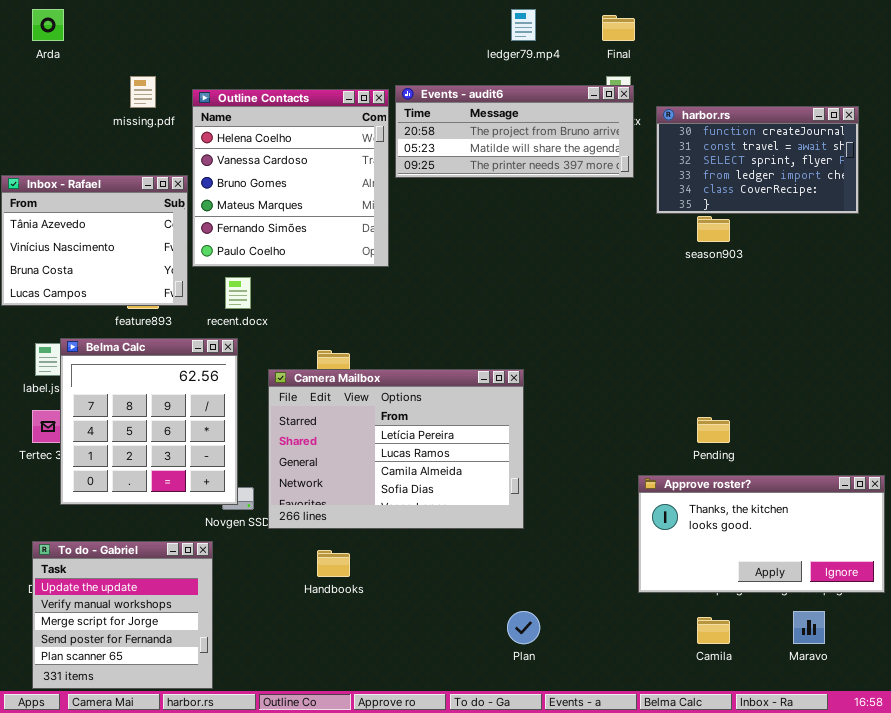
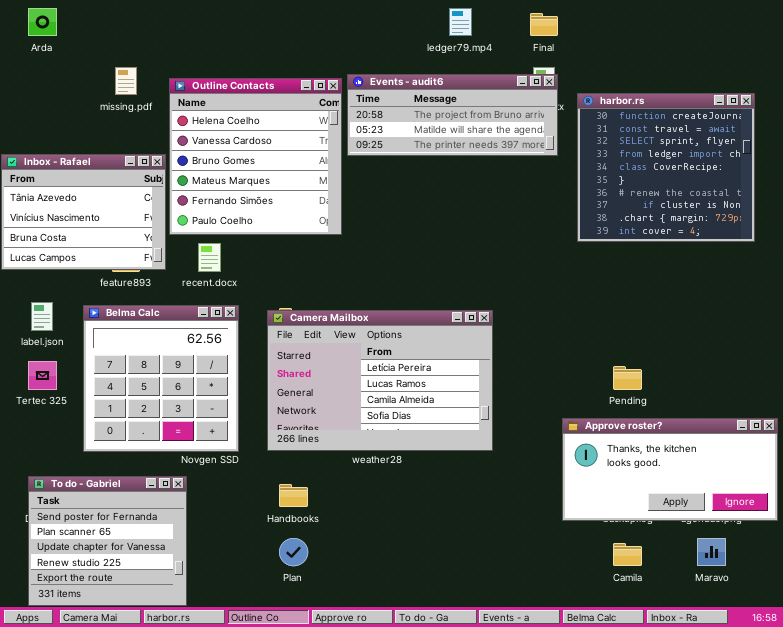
harbor.rs: [656,106,859,214] -> [577,93,755,242], resized
Belma Calc: [60,338,238,505] -> [83,305,239,452], moved
Camera Mailbox: [268,369,524,529] -> [267,310,493,451], moved
To do - Gabriel: [32,541,213,689] -> [28,476,187,606], scrolled down 3 rows
Plan: [507,611,540,644] -> [279,538,308,566], moved

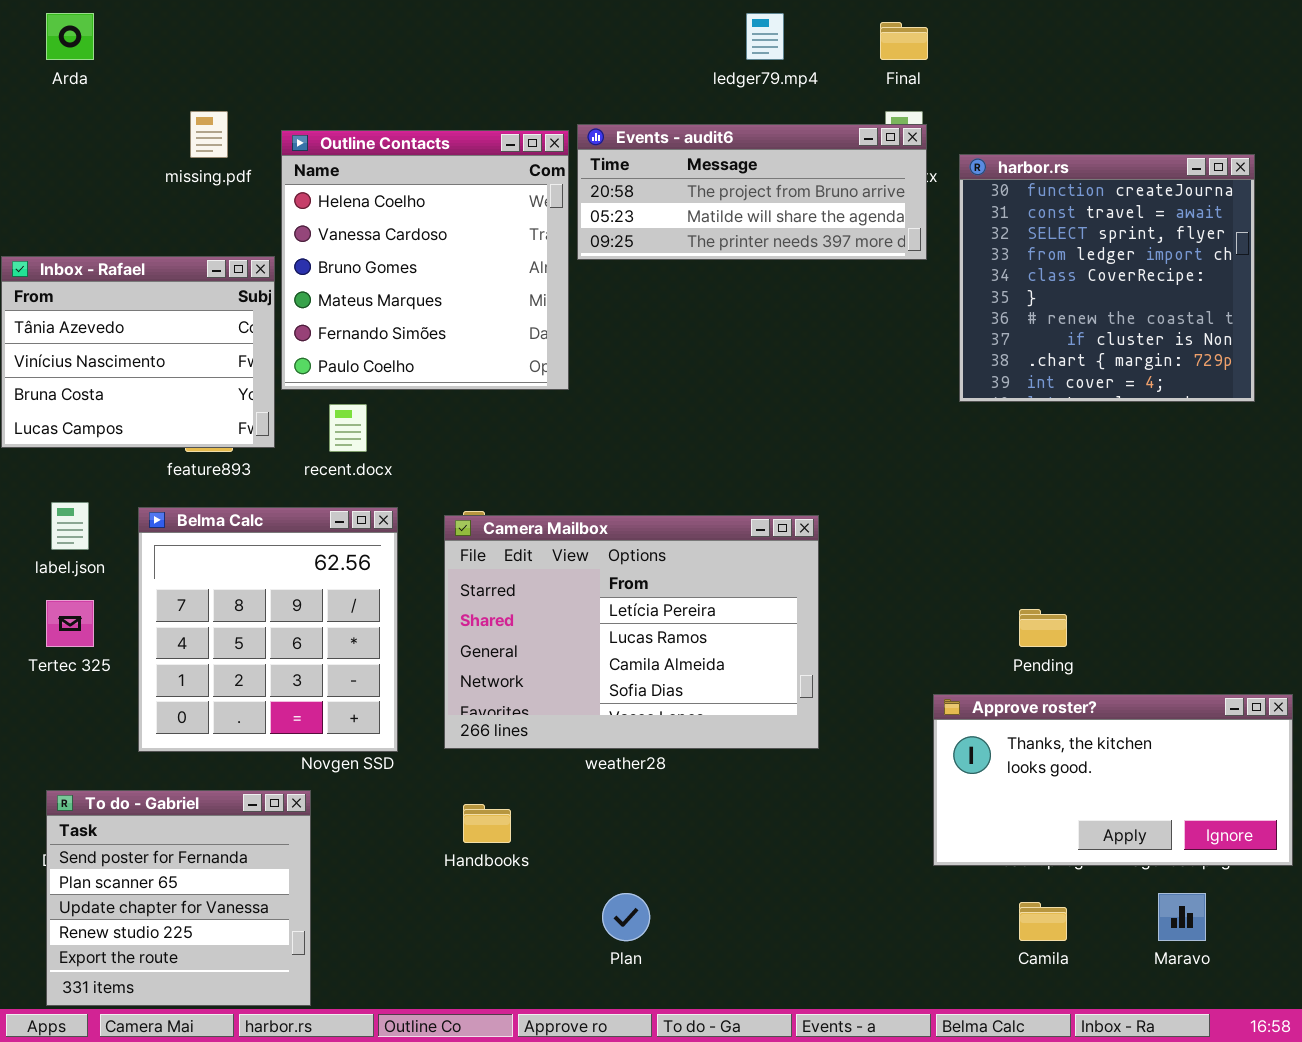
Plan: [279,538,308,566] -> [602,893,650,941], moved

